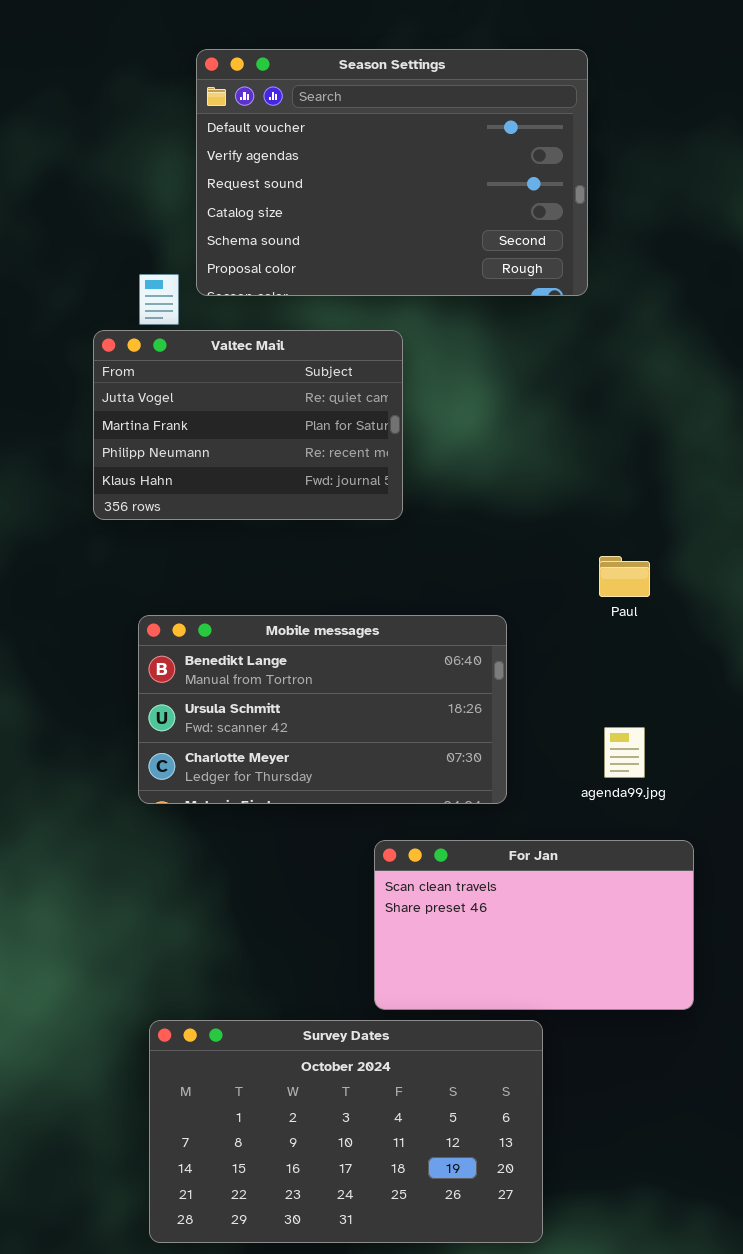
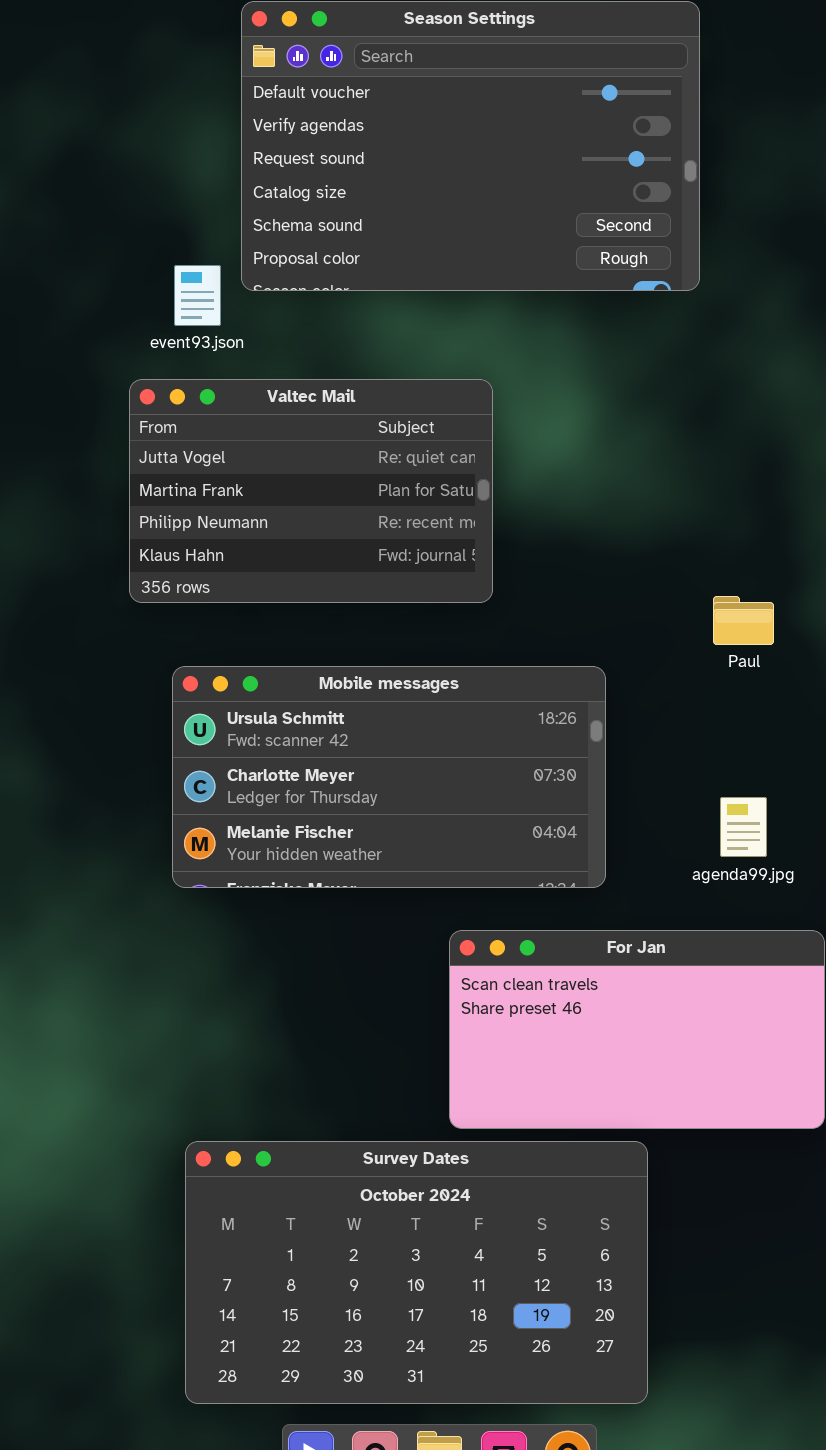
Valtec Mail: [93,330,403,520] -> [129,379,493,603], moved
Mobile messages: [138,615,507,804] -> [172,666,606,888], scrolled down 1 row

